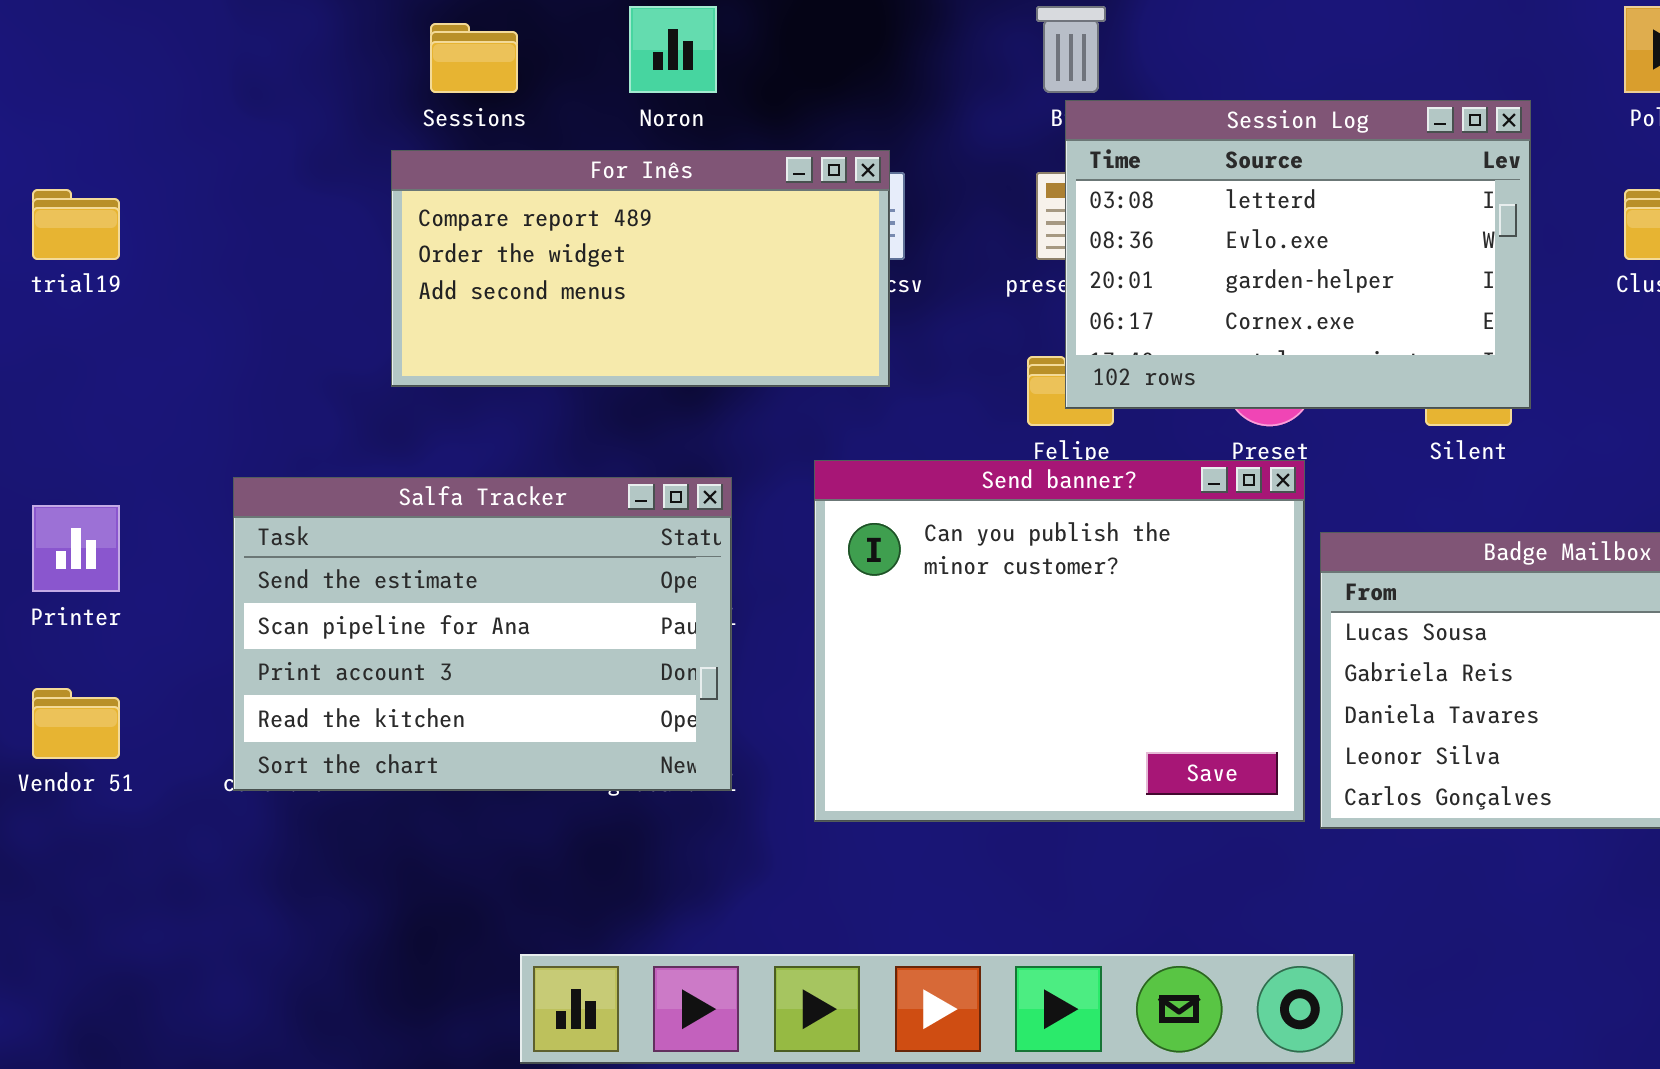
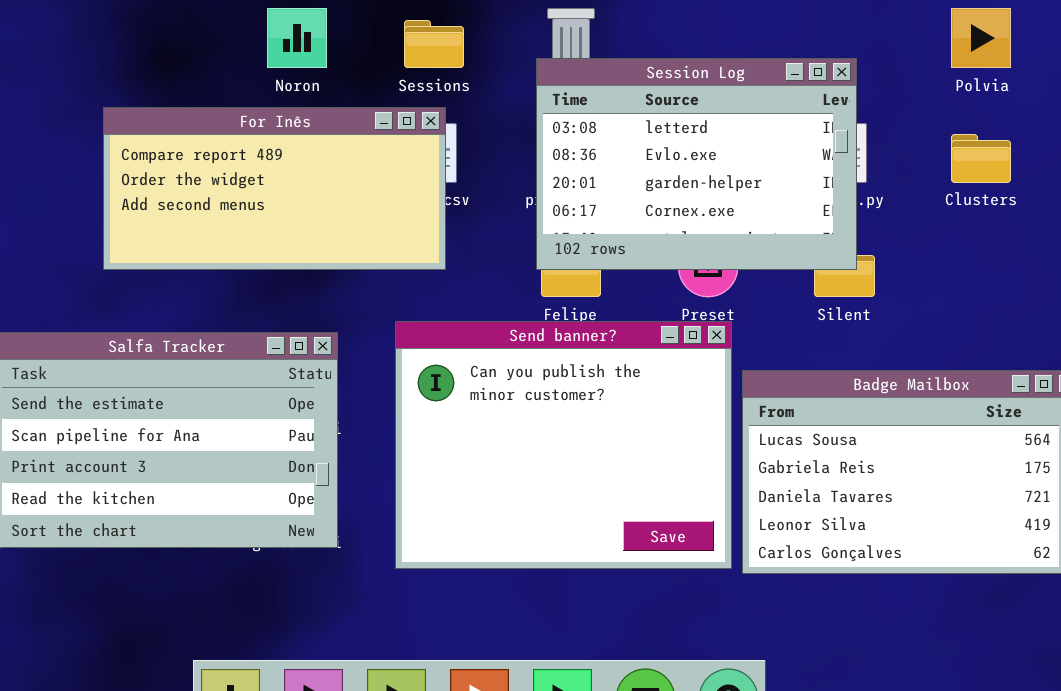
Sessions: [430,23,518,93] -> [404,20,464,68], moved
Session Log: [1065,100,1531,409] -> [536,58,857,270], moved

